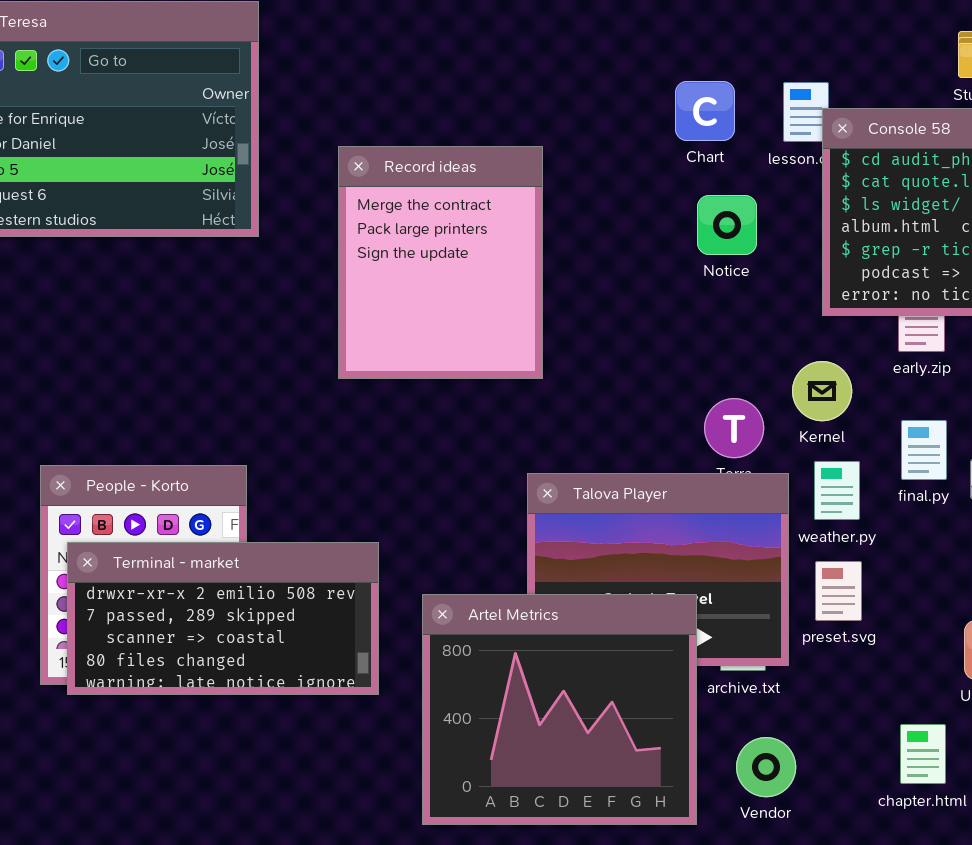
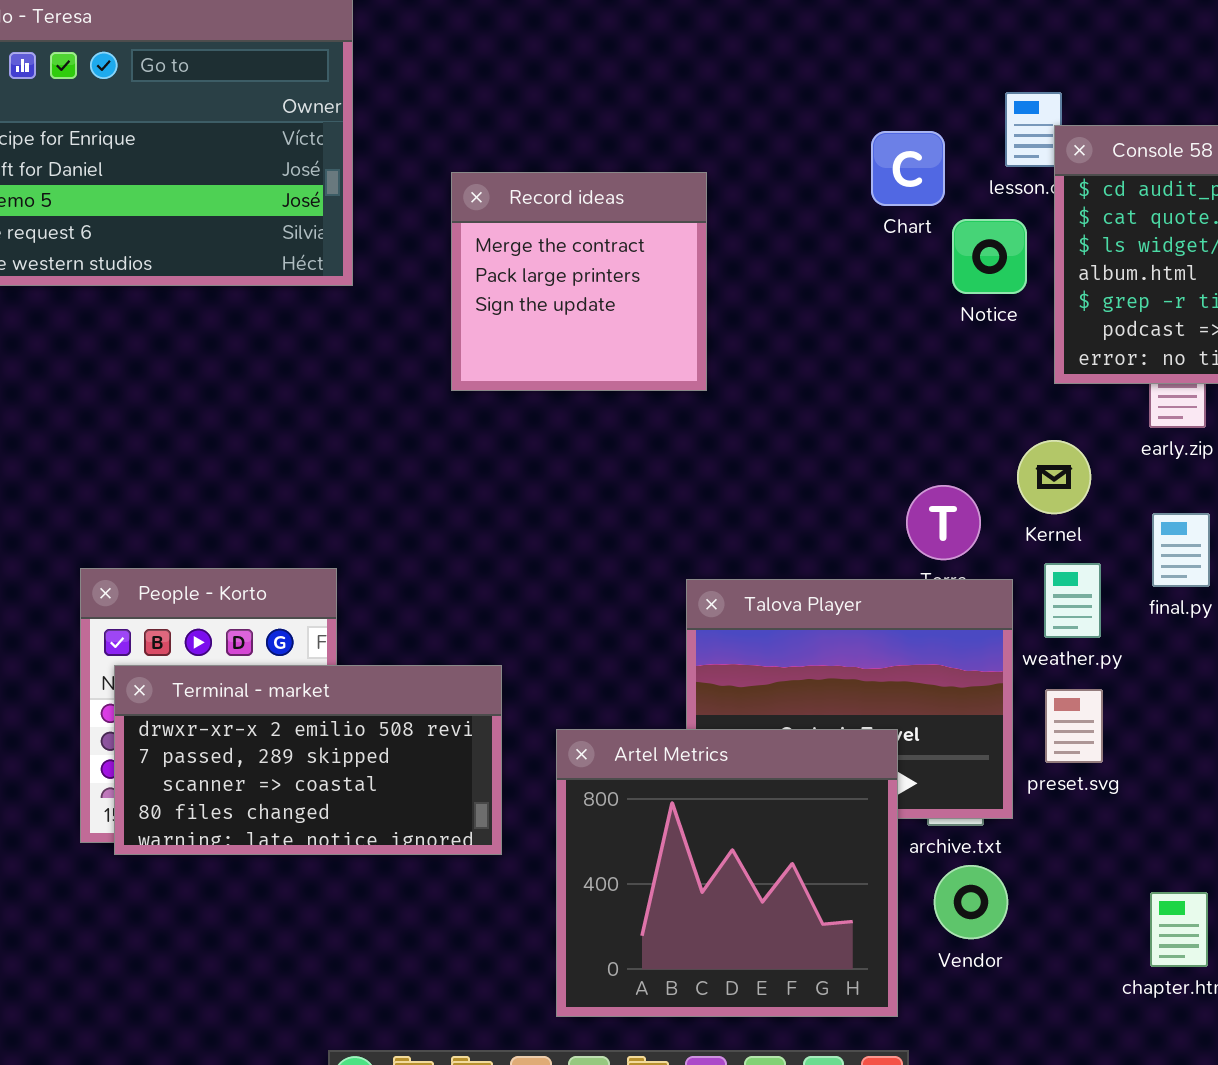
Chart: [675,81,735,141] -> [871,131,945,206], moved
Record ideas: [338,146,543,379] -> [451,172,707,391], resized
Notice: [697,195,757,255] -> [952,219,1027,294], moved
Vendor: [736,737,796,797] -> [934,865,1008,939], moved

